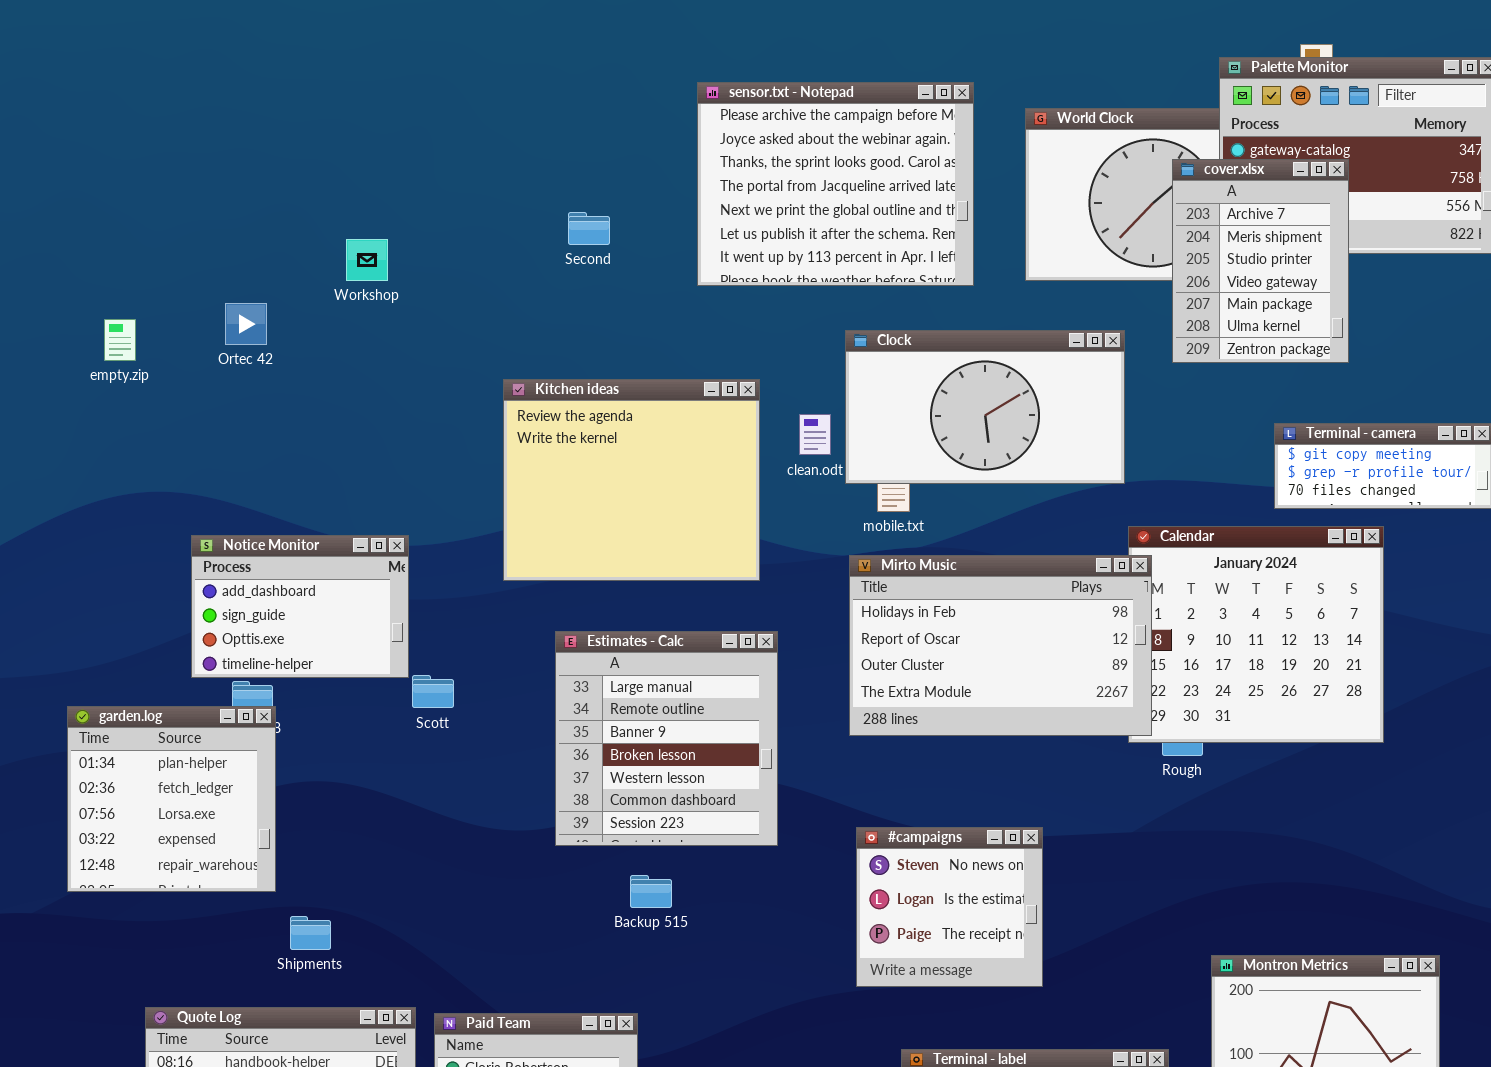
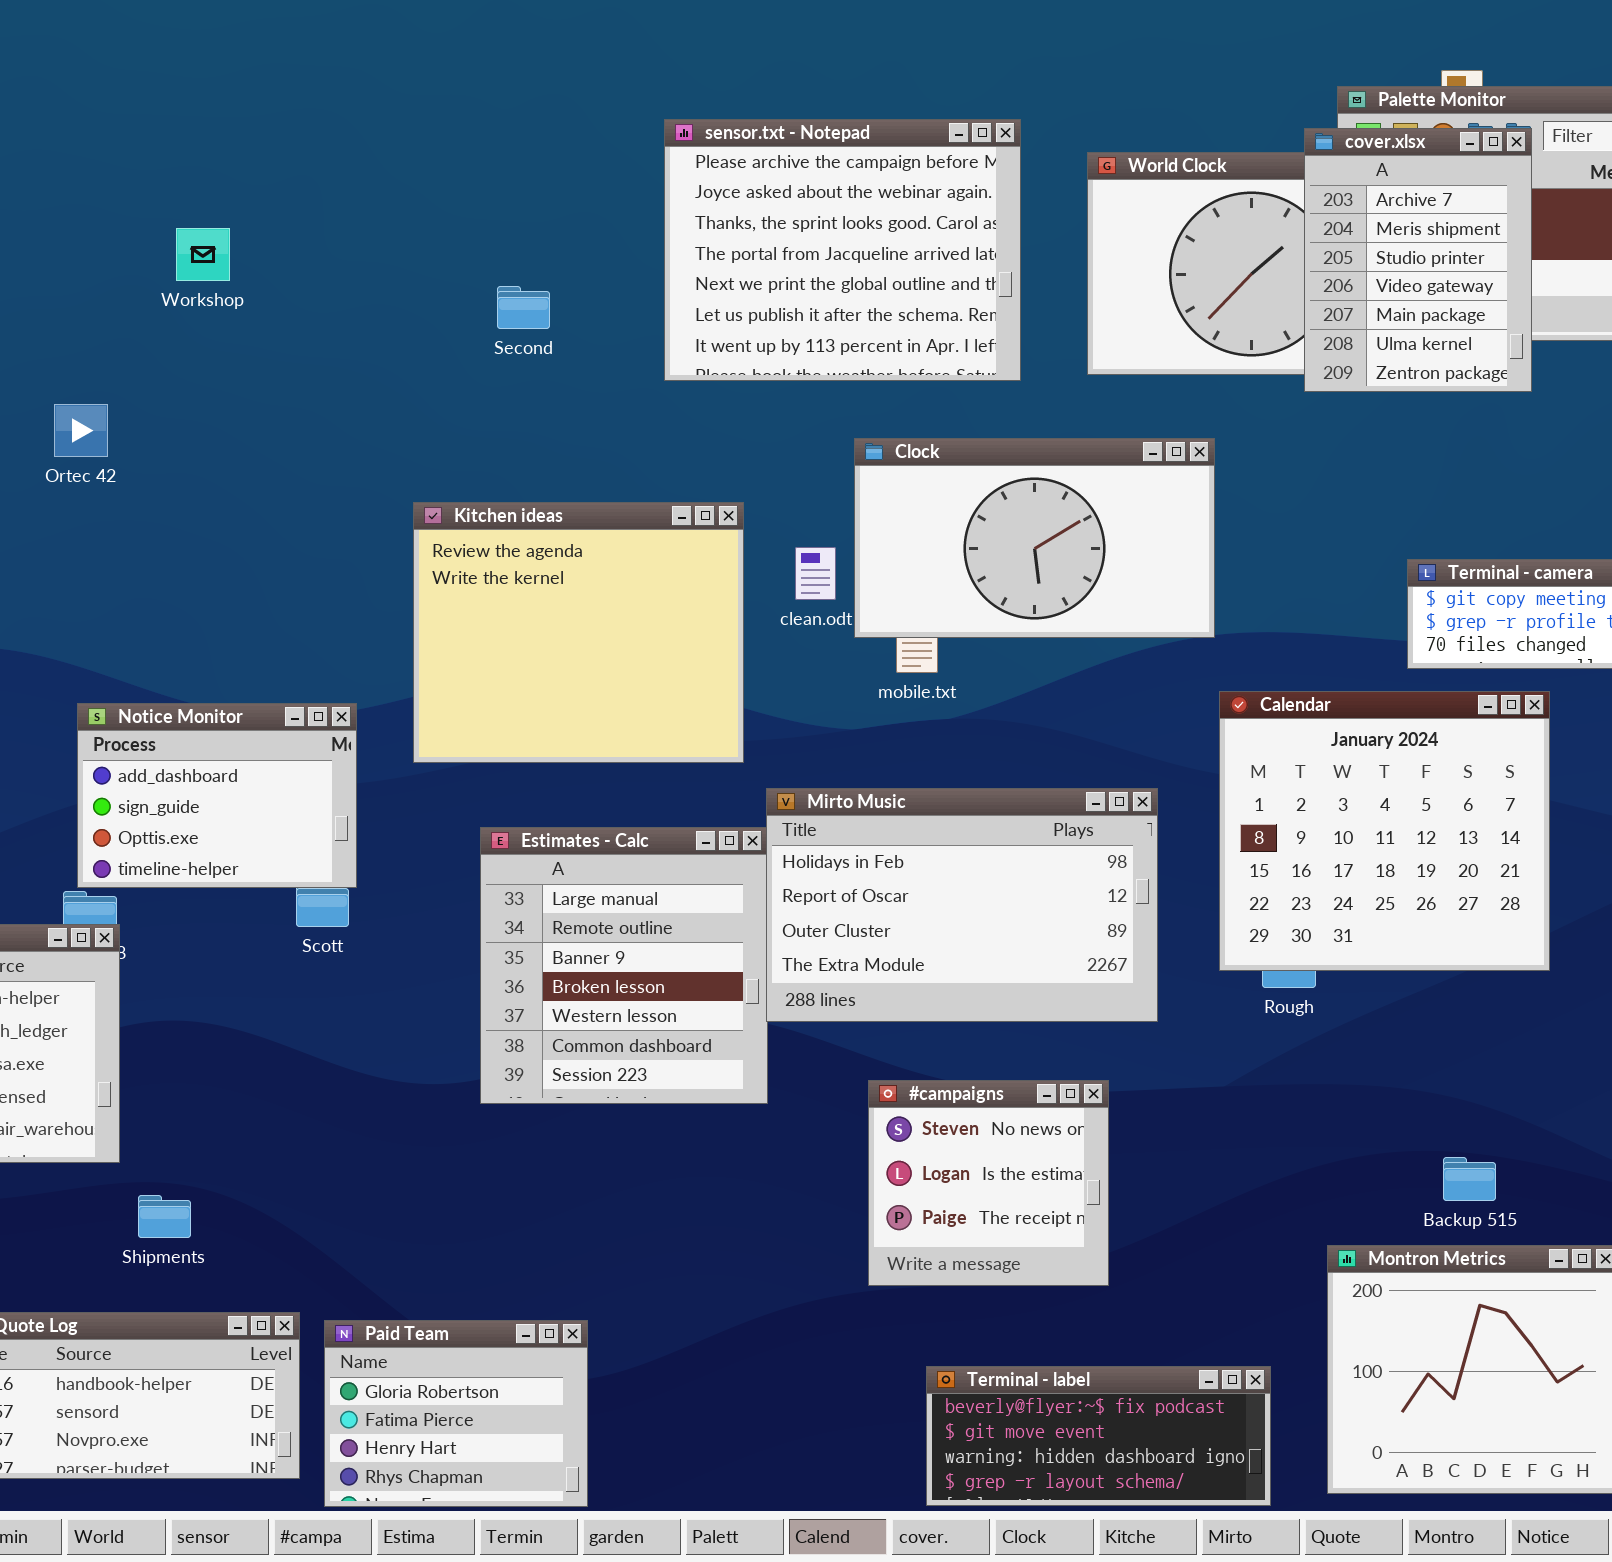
cover.xlsx: [1172,159,1349,363] -> [1304,128,1532,392], moved
Workshop: [346,239,388,281] -> [176,228,230,281], moved
Notice Monitor: [191,535,409,678] -> [77,703,357,888], moved
Mirto Music: [849,555,1152,736] -> [766,788,1158,1022], moved
Backup 515: [630,875,672,908] -> [1443,1157,1496,1201], moved

